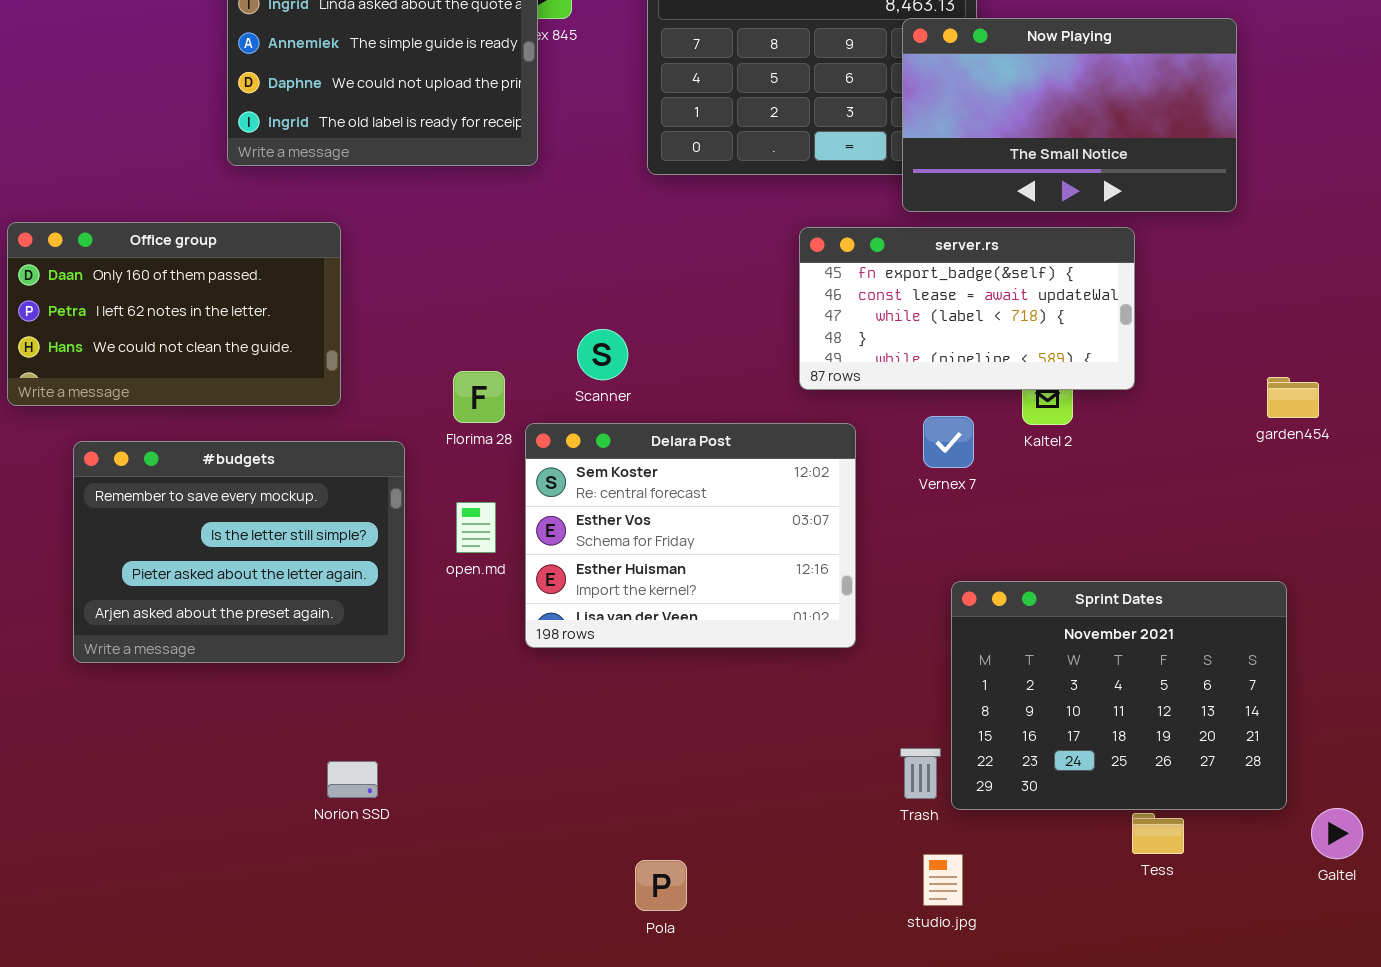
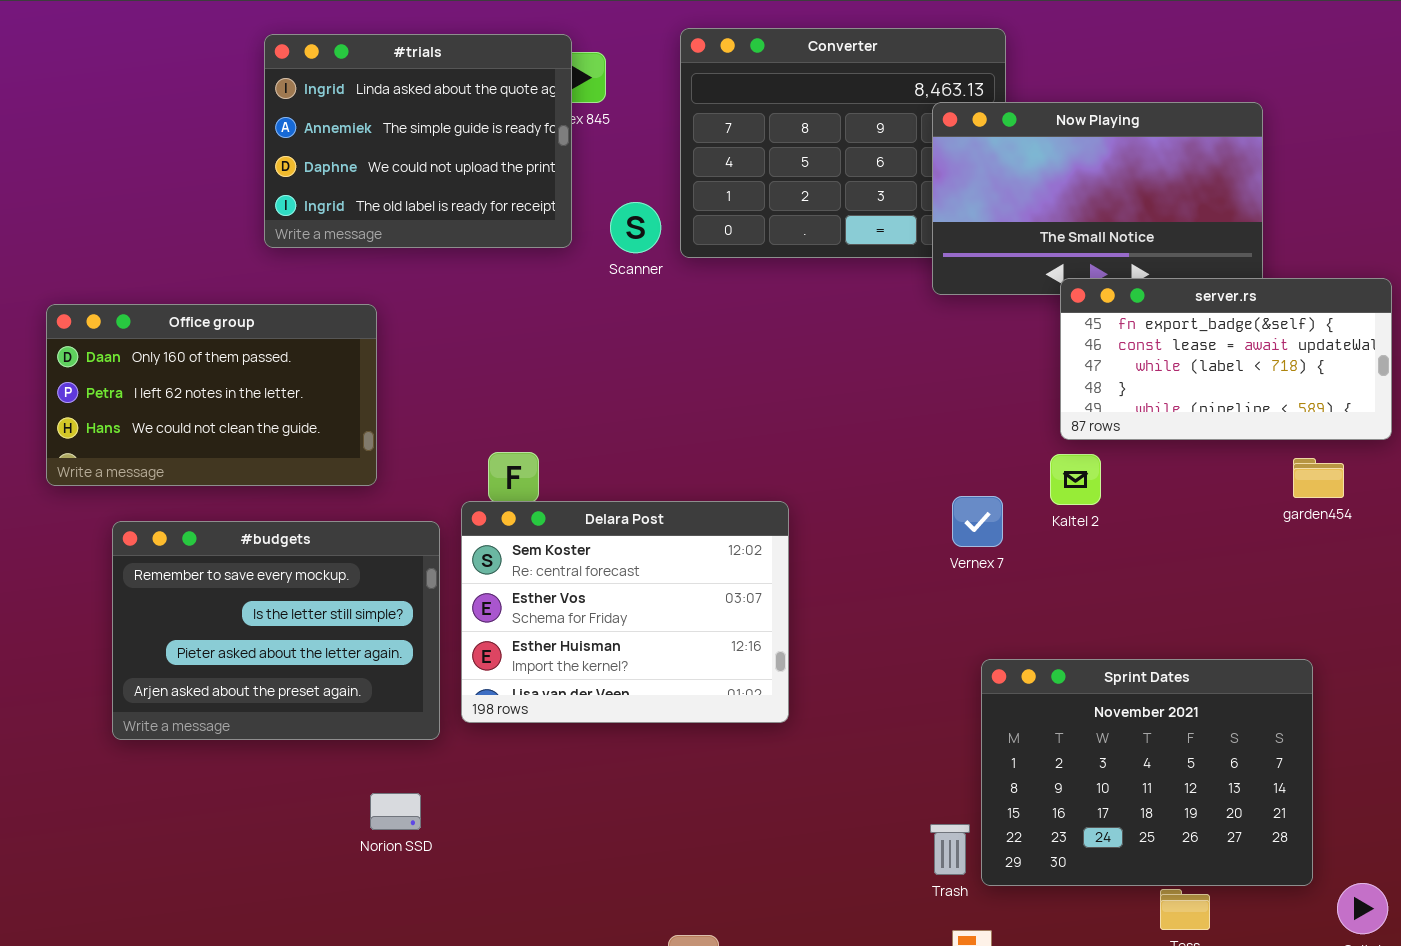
server.rs: [799,227,1135,390] -> [1060,278,1392,440], moved
Scanner: [577,329,628,380] -> [610,202,661,253], moved
Delara Post: [525,423,856,648] -> [461,501,789,723], moved
Norion SSD: [327,761,378,798] -> [370,793,421,830], moved

